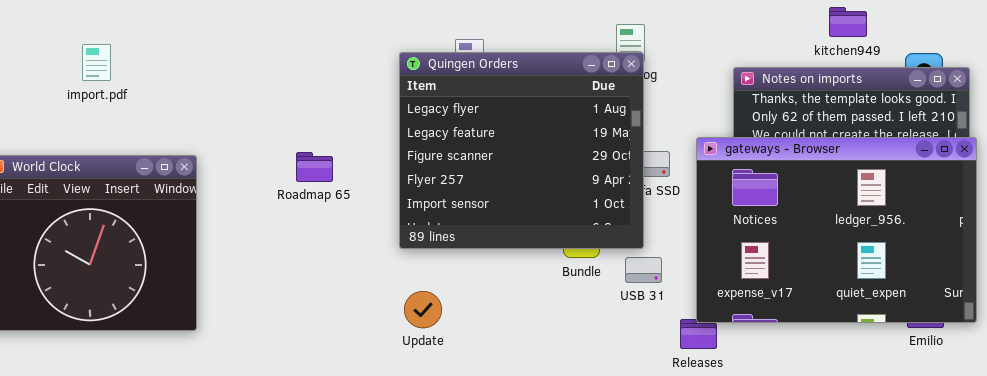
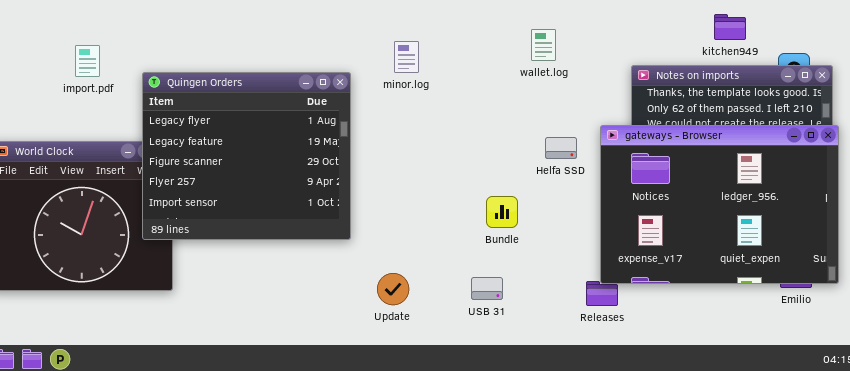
Quingen Orders: [399,52,644,249] -> [142,72,351,240], moved
USB 31: [625,257,662,283] -> [471,277,503,300], moved
Update: [404,291,442,328] -> [377,273,409,305], moved

